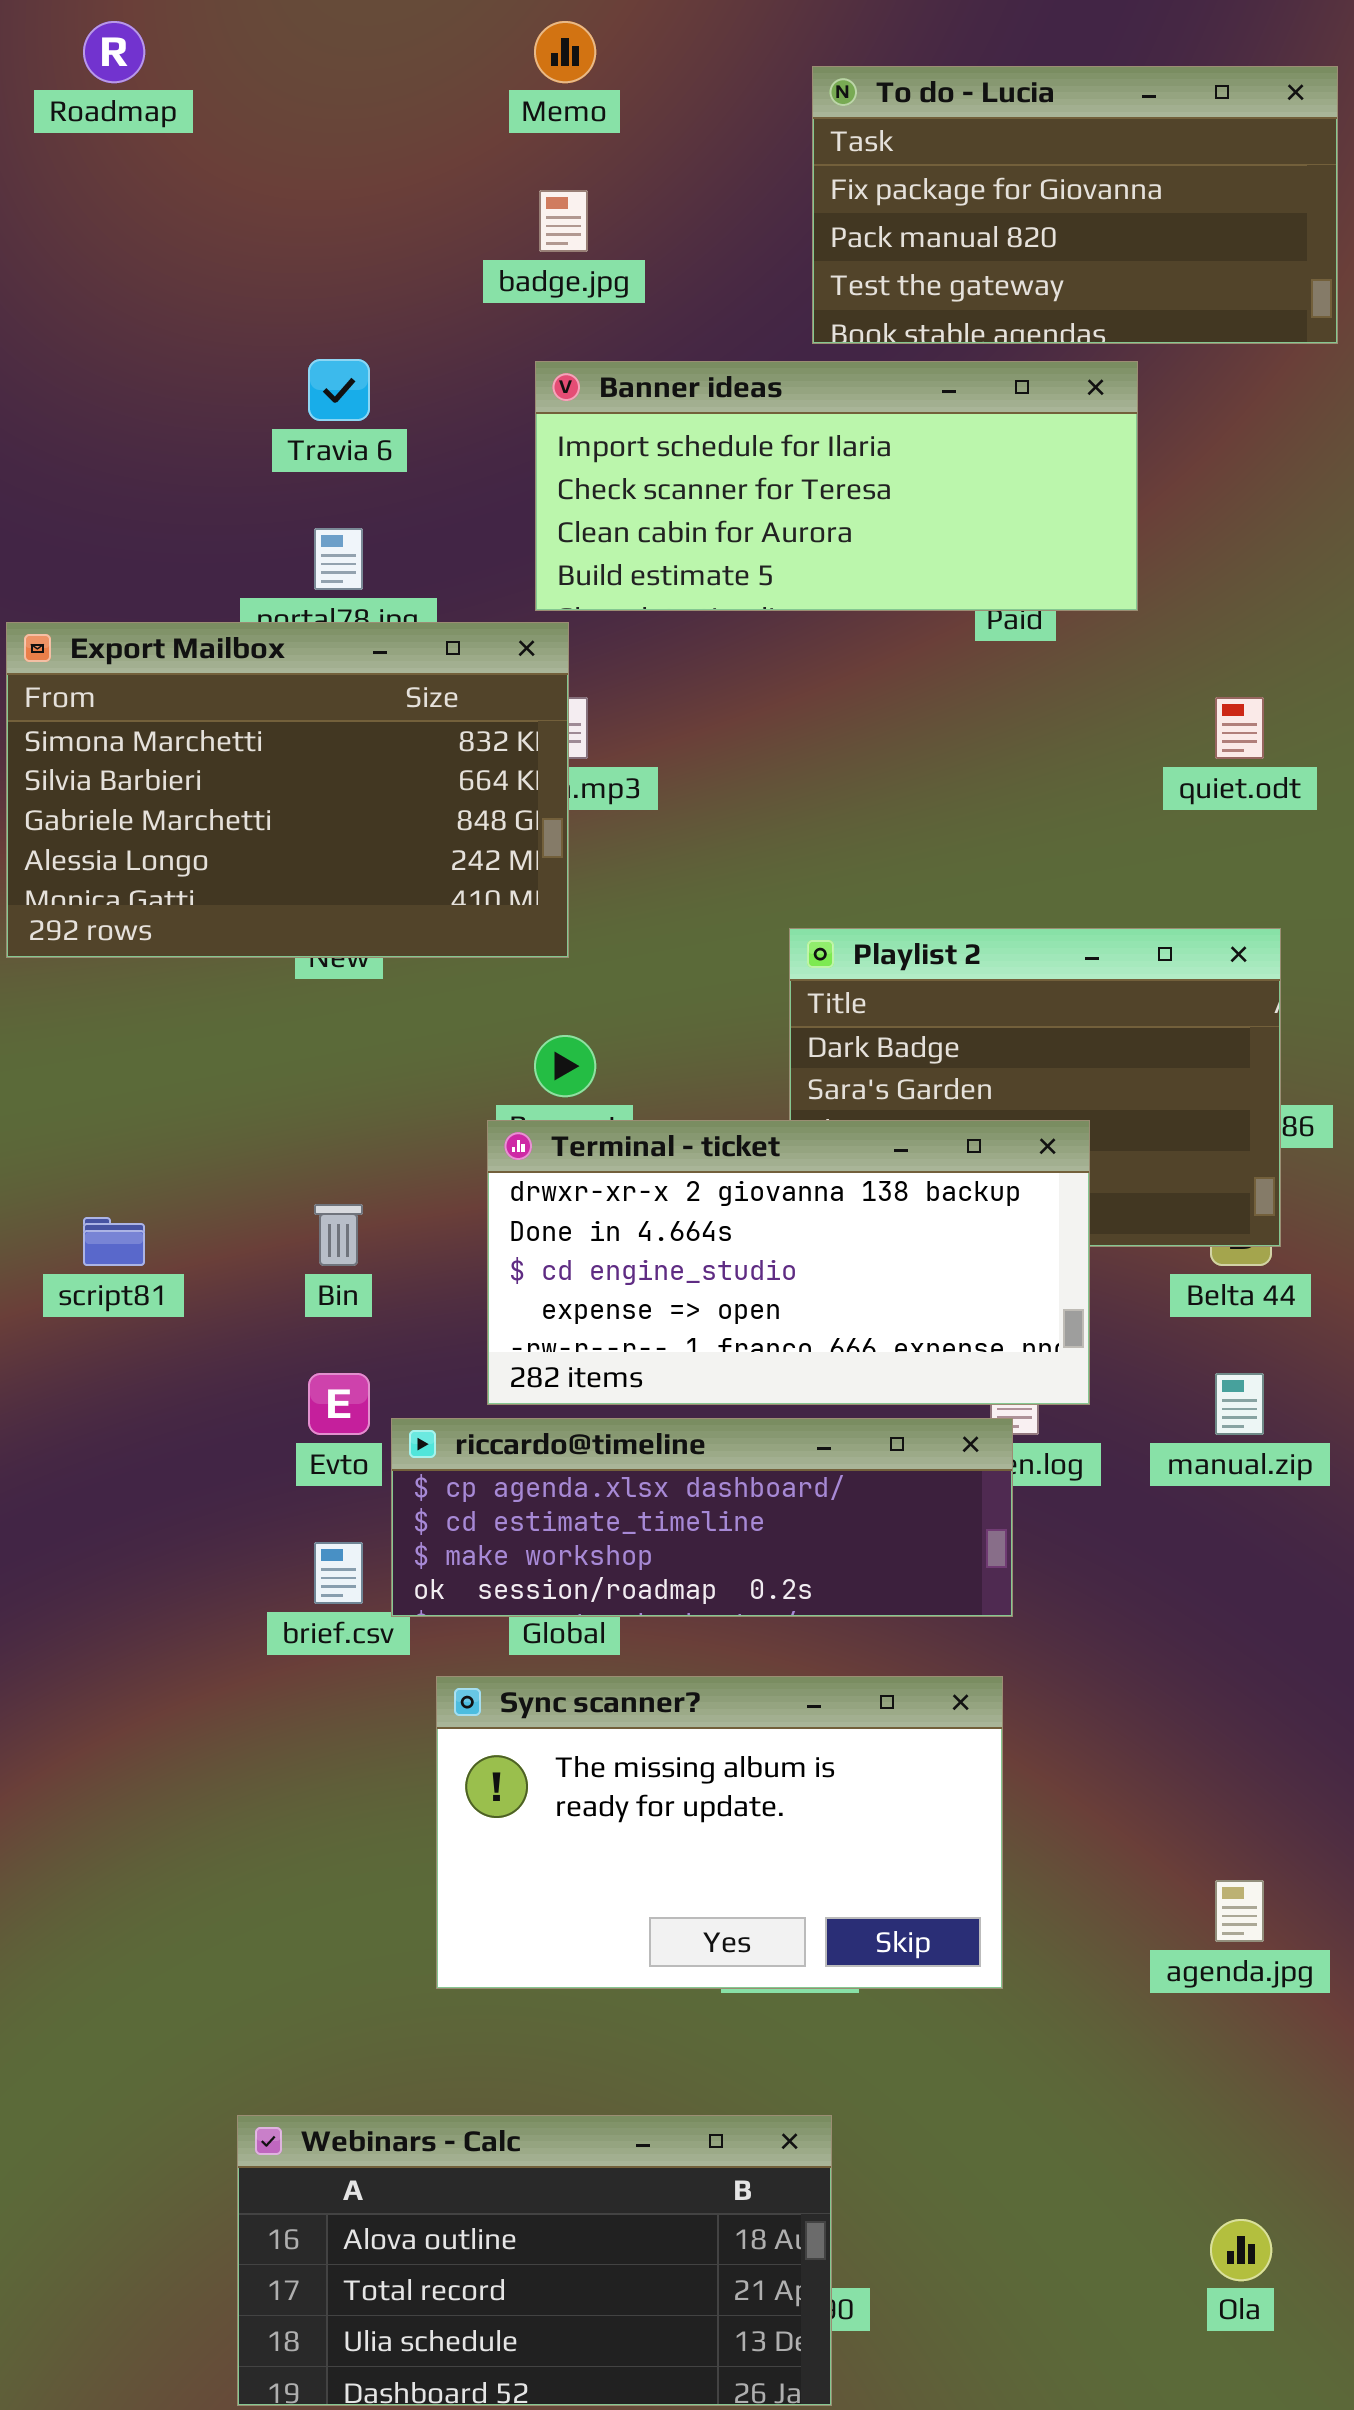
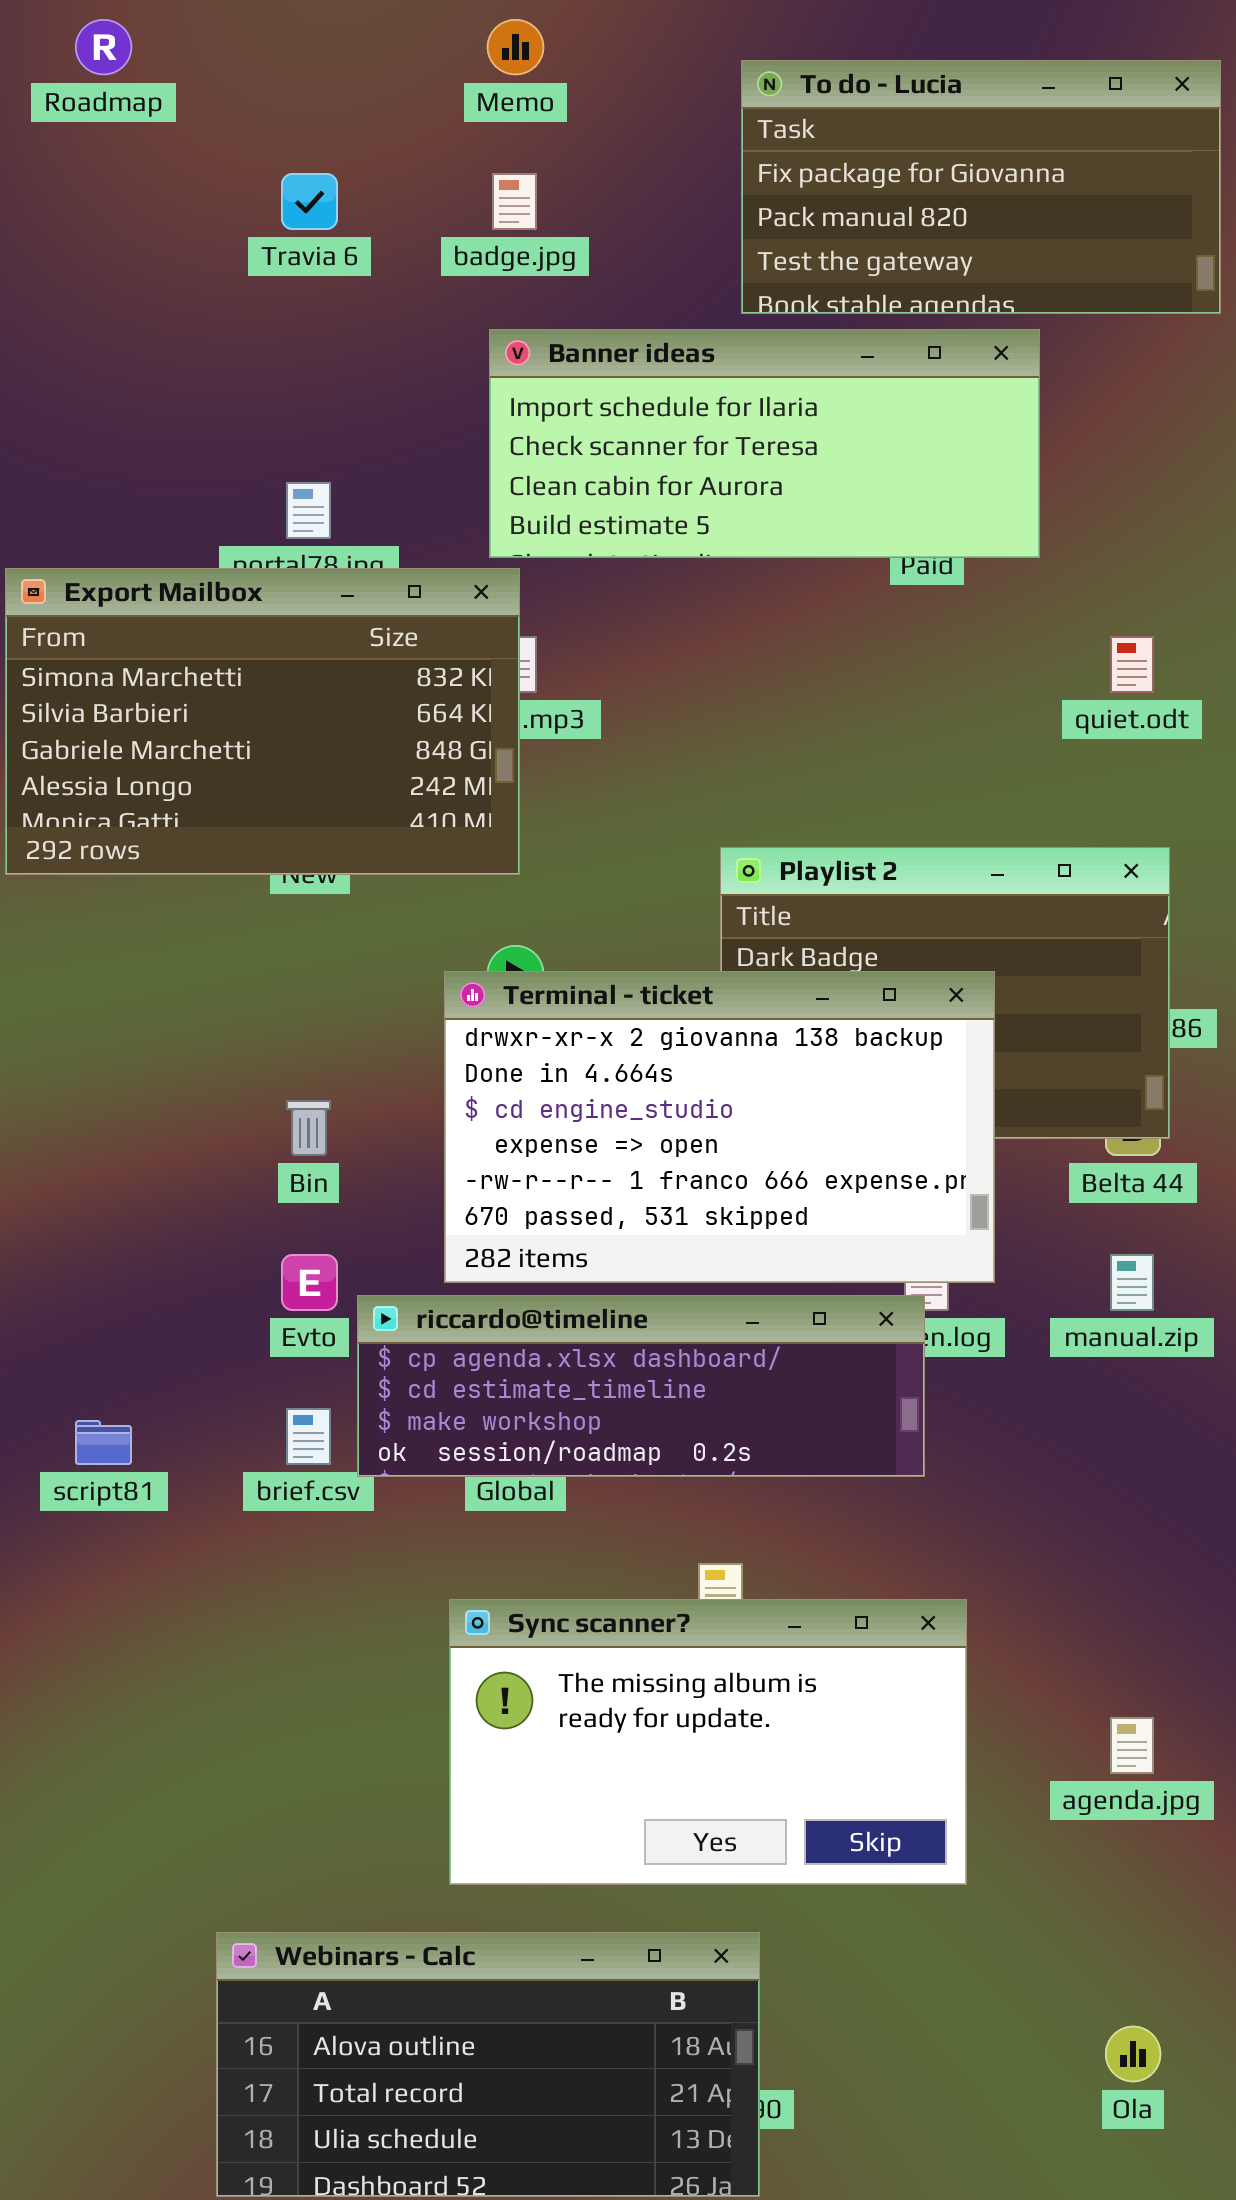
Travia 6: [308,359,370,421] -> [281,173,338,230], moved
Terminal - ticket: [487,1120,1090,1405] -> [444,971,995,1283], resized
script81: [83,1217,145,1266] -> [75,1420,132,1465], moved
Sync scanner?: [436,1676,1003,1989] -> [449,1599,967,1885], moved

